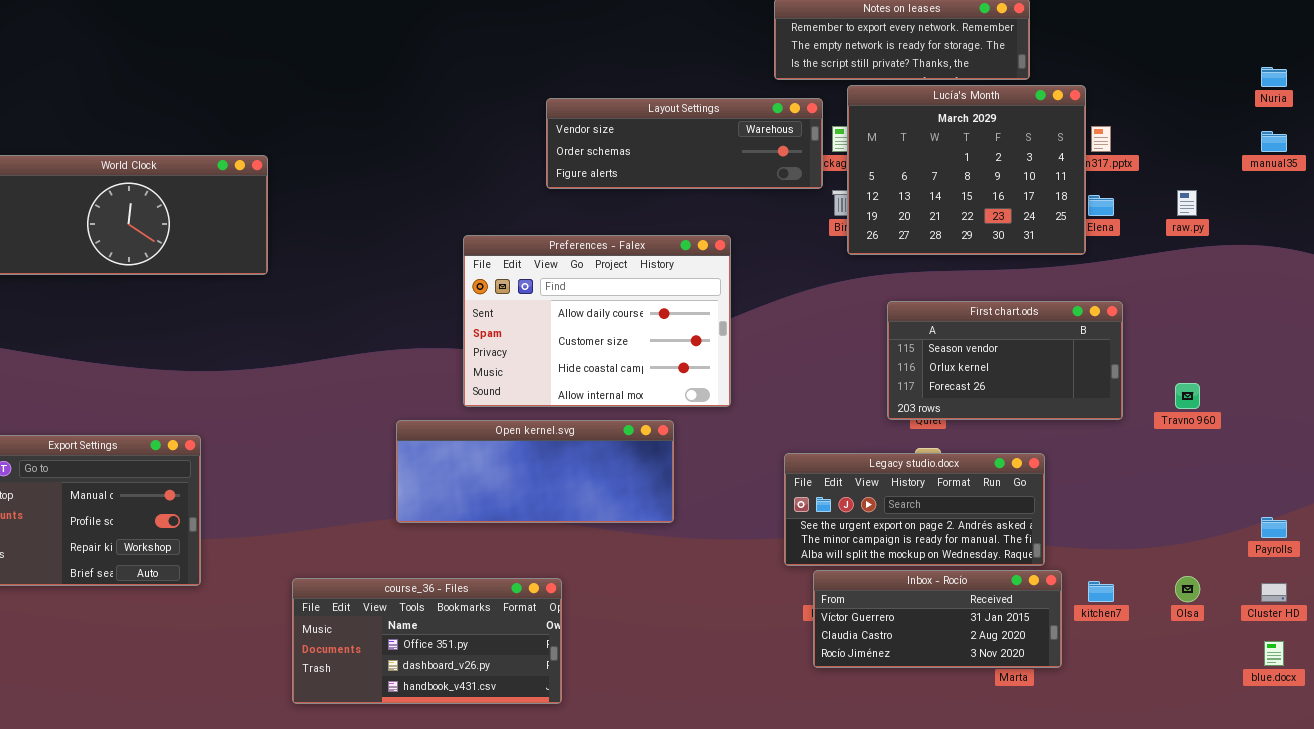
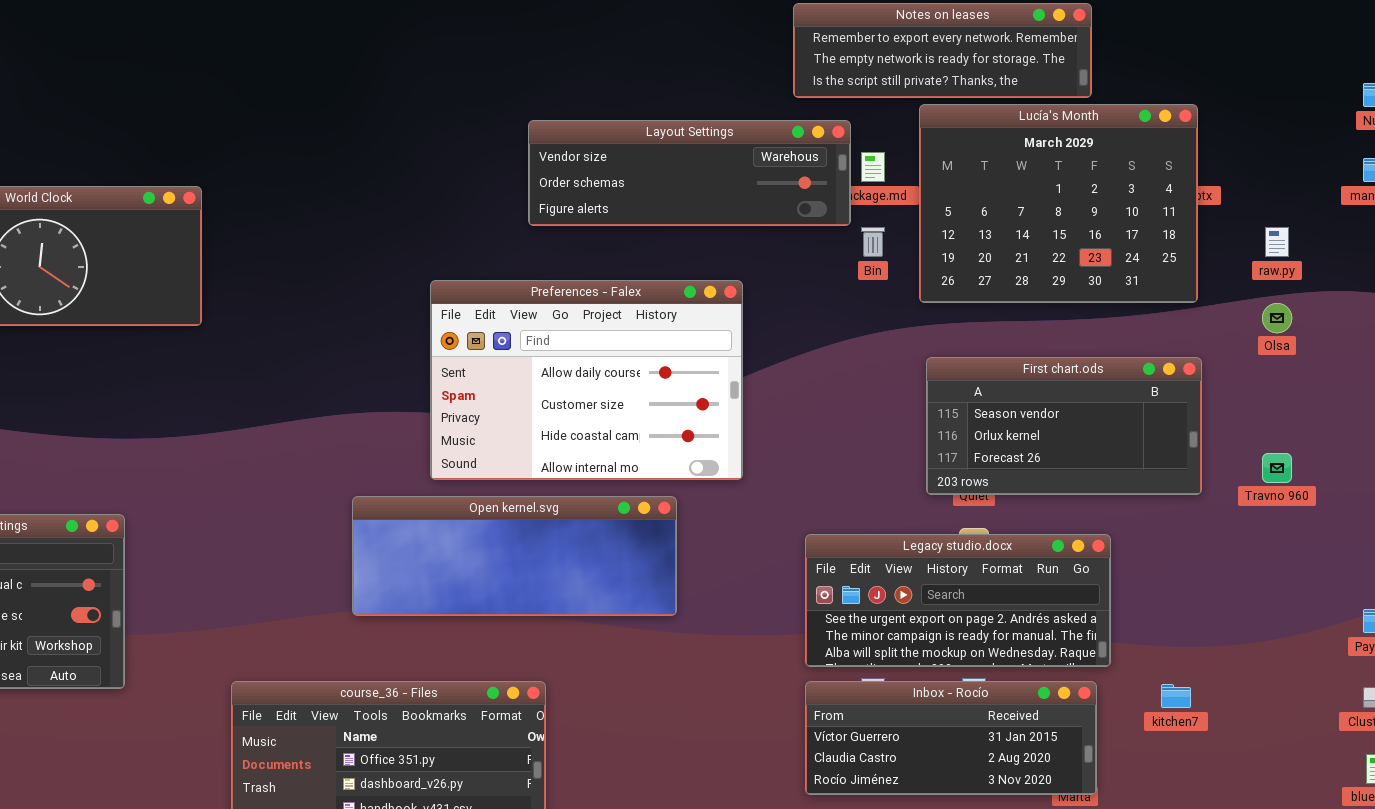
Lucía's Month: [847,85,1086,255] -> [919,104,1198,303], moved
Inbox - Rocío: [813,570,1062,668] -> [805,681,1097,795], moved
Olsa: [1175,576,1200,602] -> [1262,303,1292,333], moved

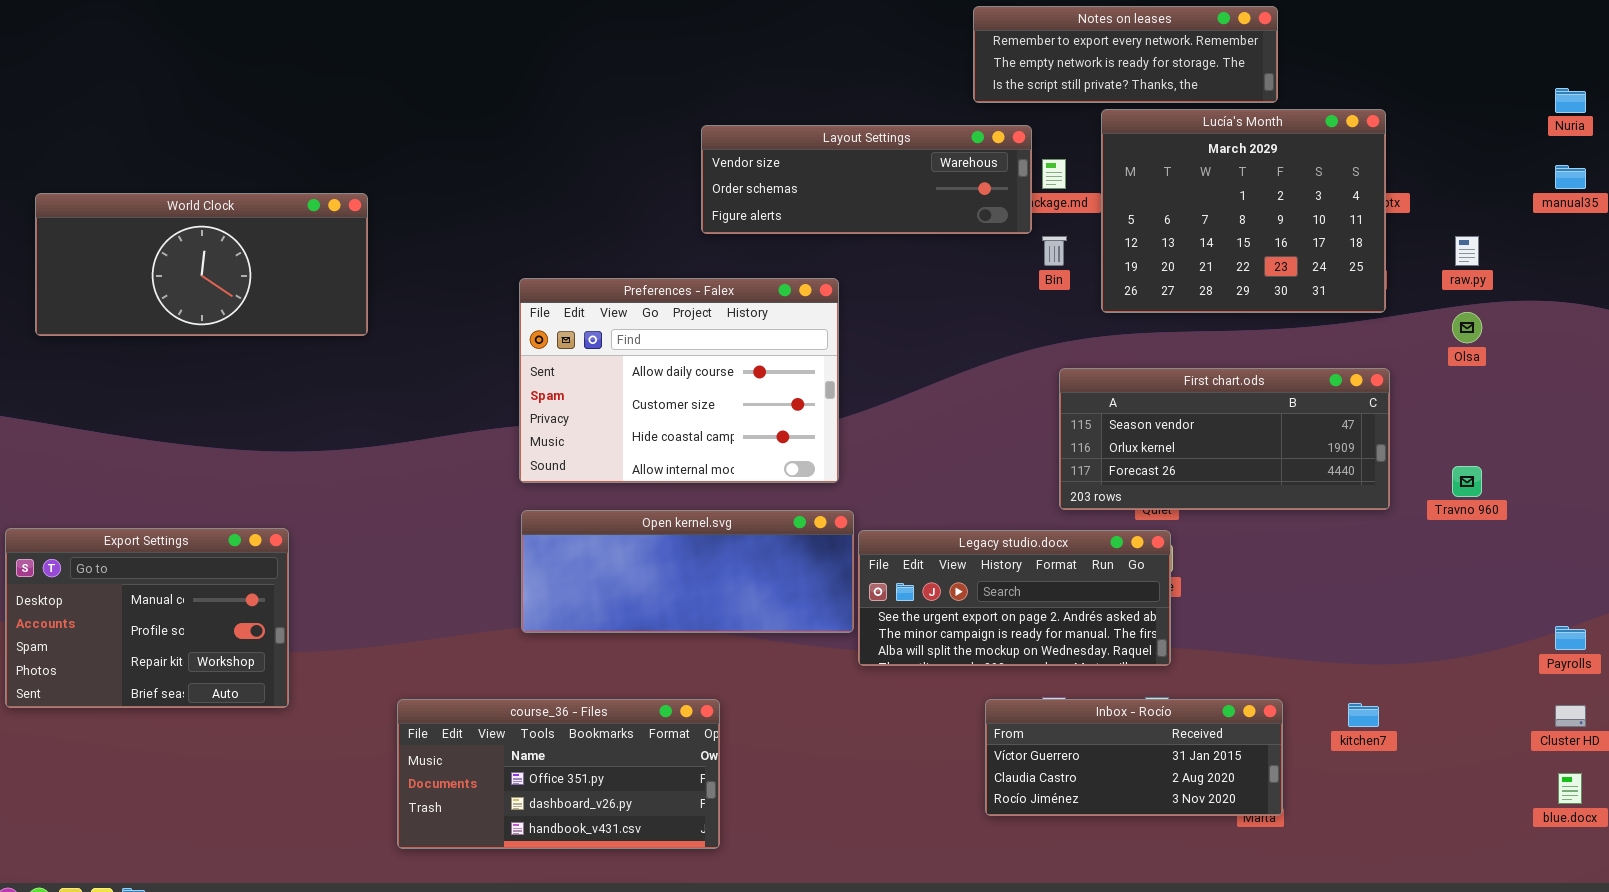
Preferences - Falex: [430,280,743,480] -> [519,278,839,483], moved
First chart.ods: [926,357,1202,495] -> [1059,368,1390,510], resized
Legacy studio.docx: [805,534,1111,667] -> [858,530,1171,666], moved

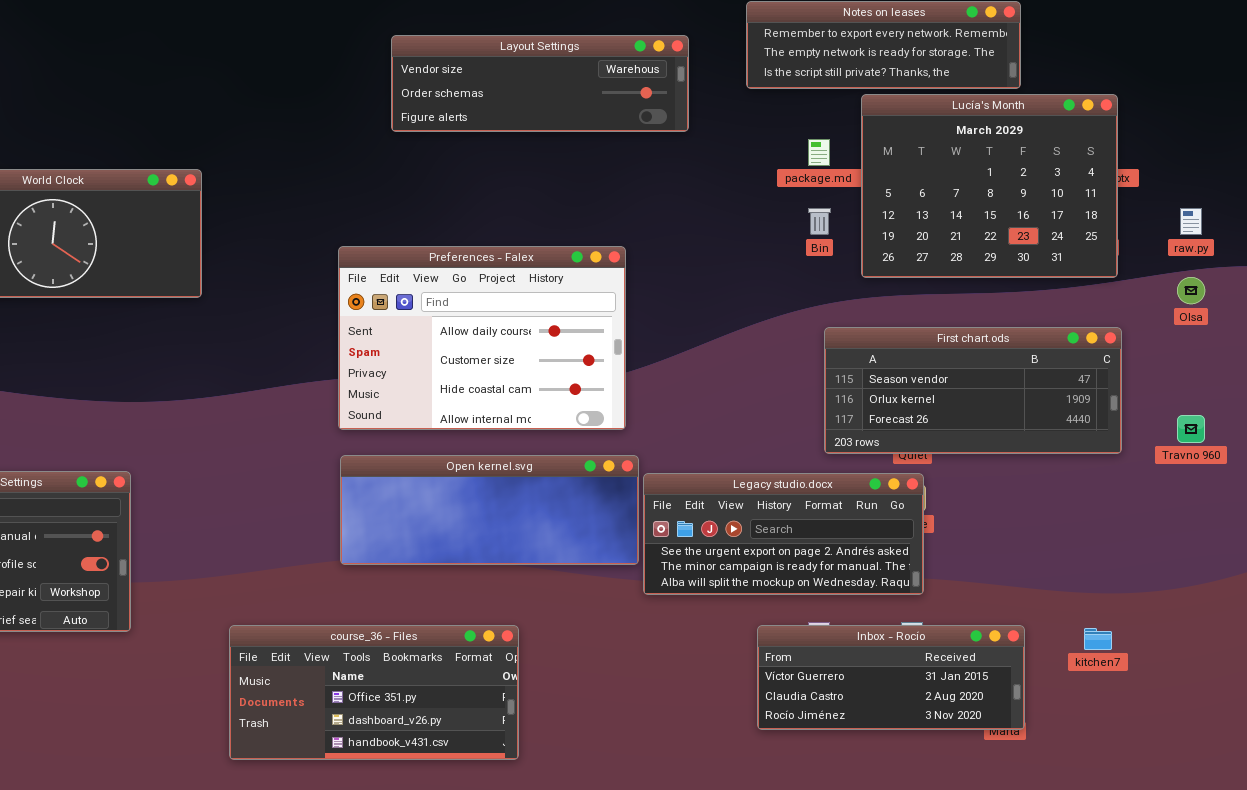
Layout Settings: [701,125,1032,234] -> [391,35,689,132], moved

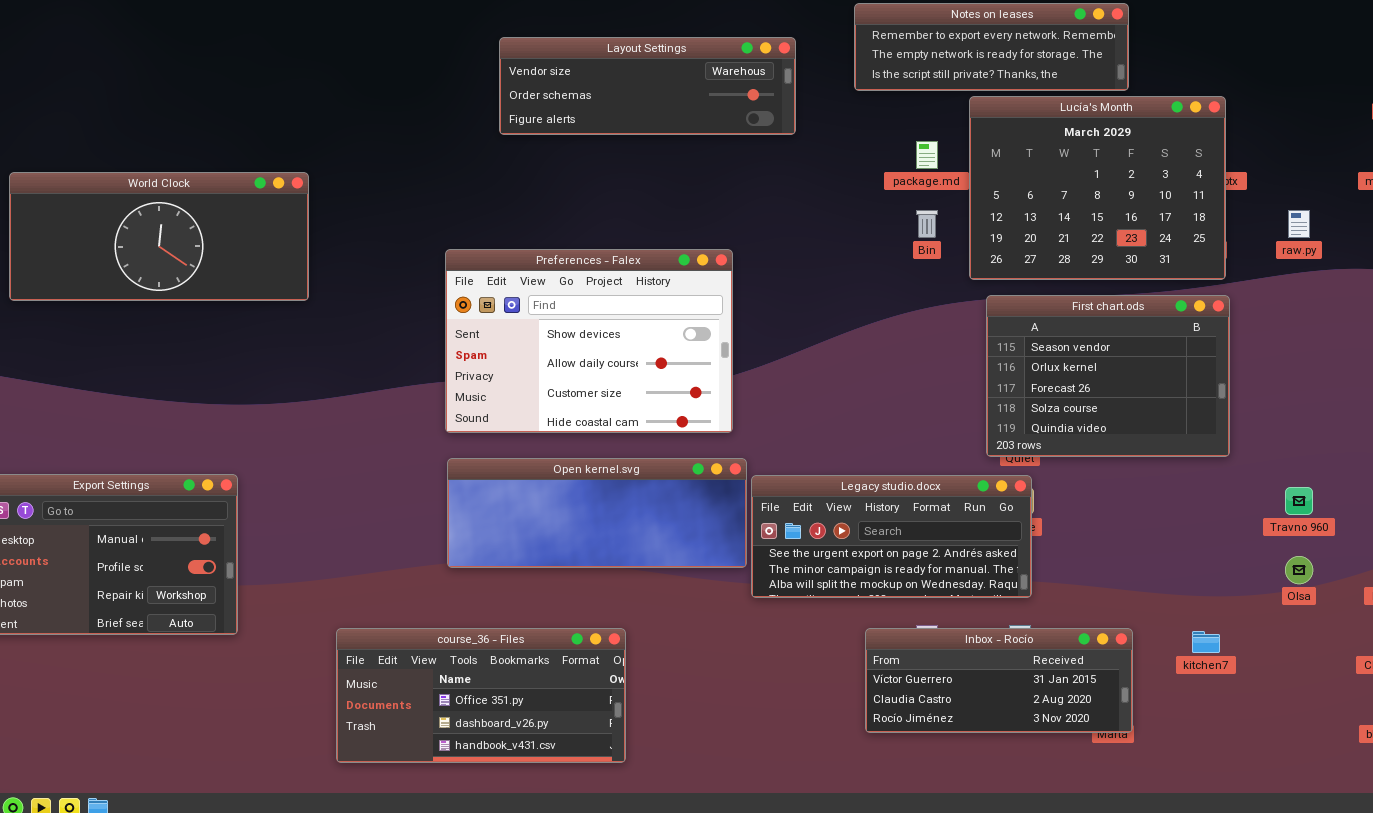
Preferences - Falex: [338,246,626,430] -> [445,249,733,433], scrolled up 1 row
Olsa: [1177,277,1205,304] -> [1285,556,1313,584], moved
First chart.ods: [824,327,1122,454] -> [986,295,1230,457], resized
Travno 960: [1177,415,1205,443] -> [1285,487,1313,515], moved

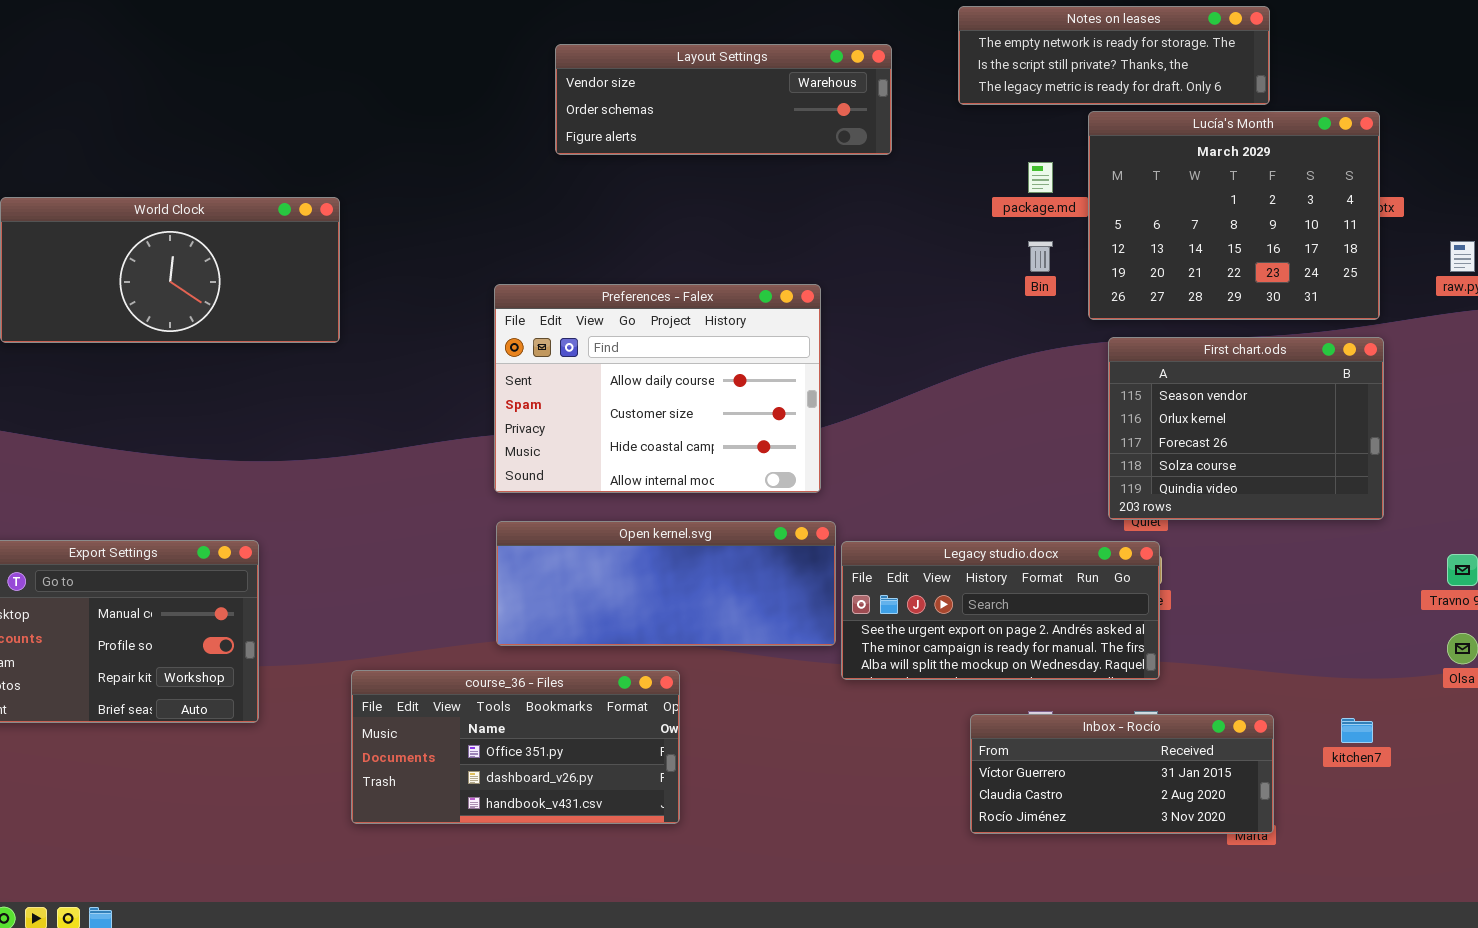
Notes on leases: [854,3,1129,91] -> [958,6,1270,105], scrolled down 1 row
Preferences - Falex: [445,249,733,433] -> [494,284,821,493], scrolled down 1 row
course_36 - Files: [336,628,626,763] -> [351,670,680,824], moved

